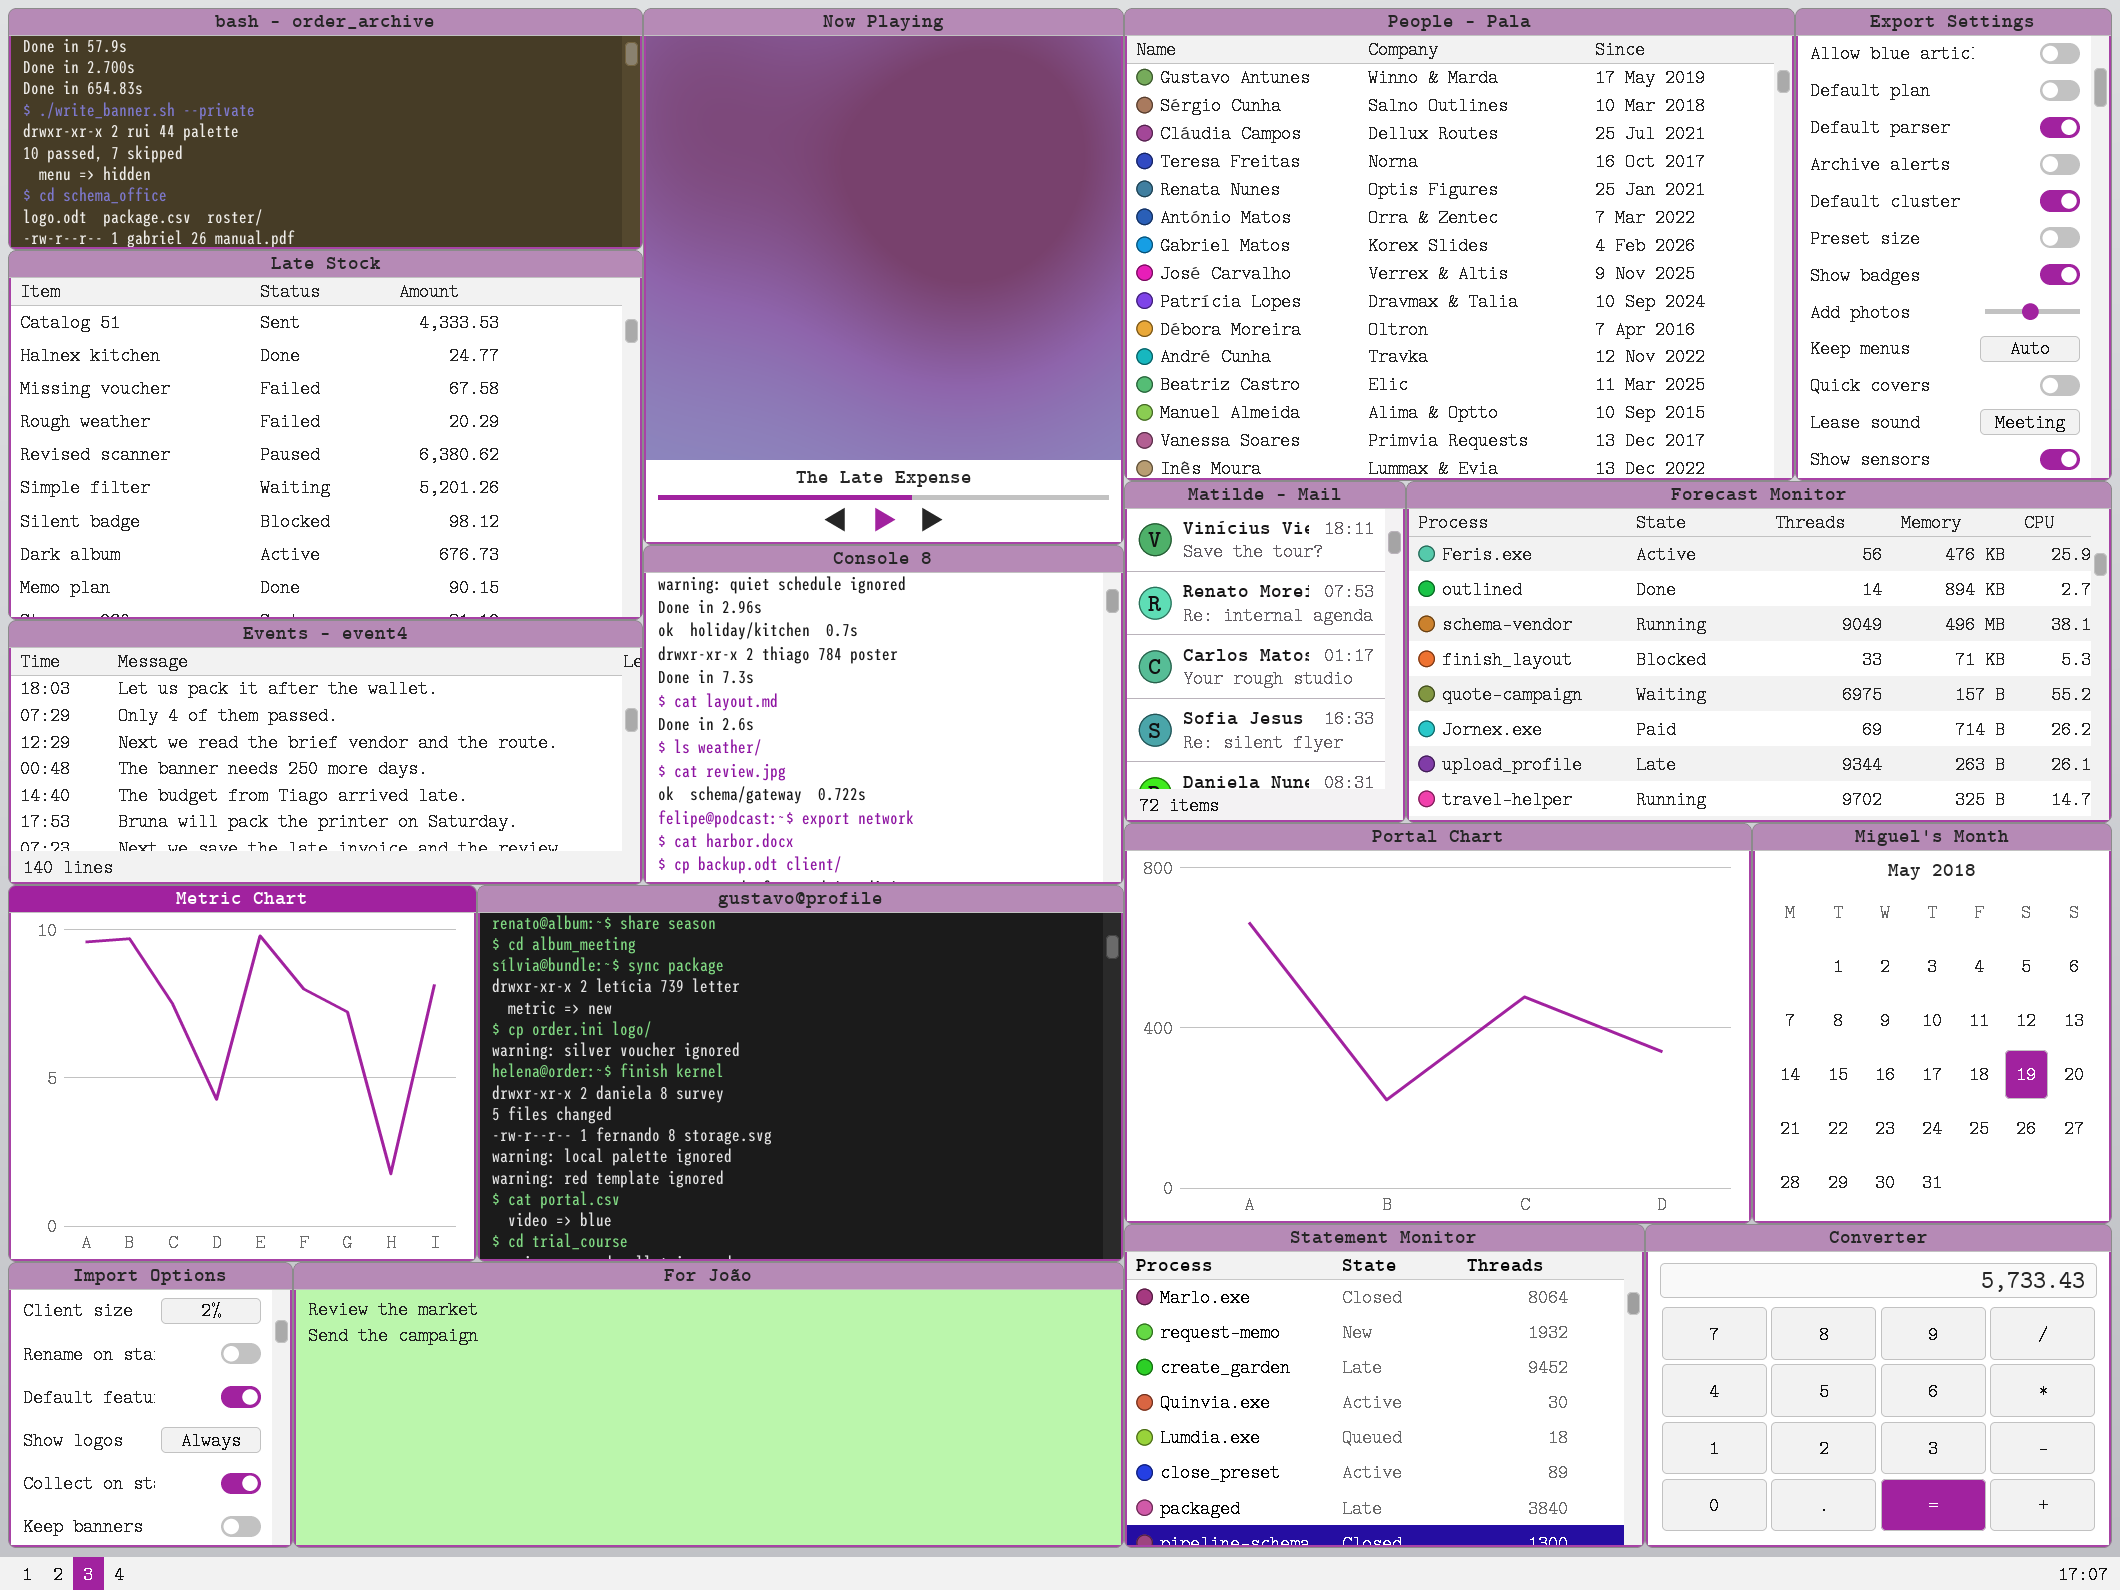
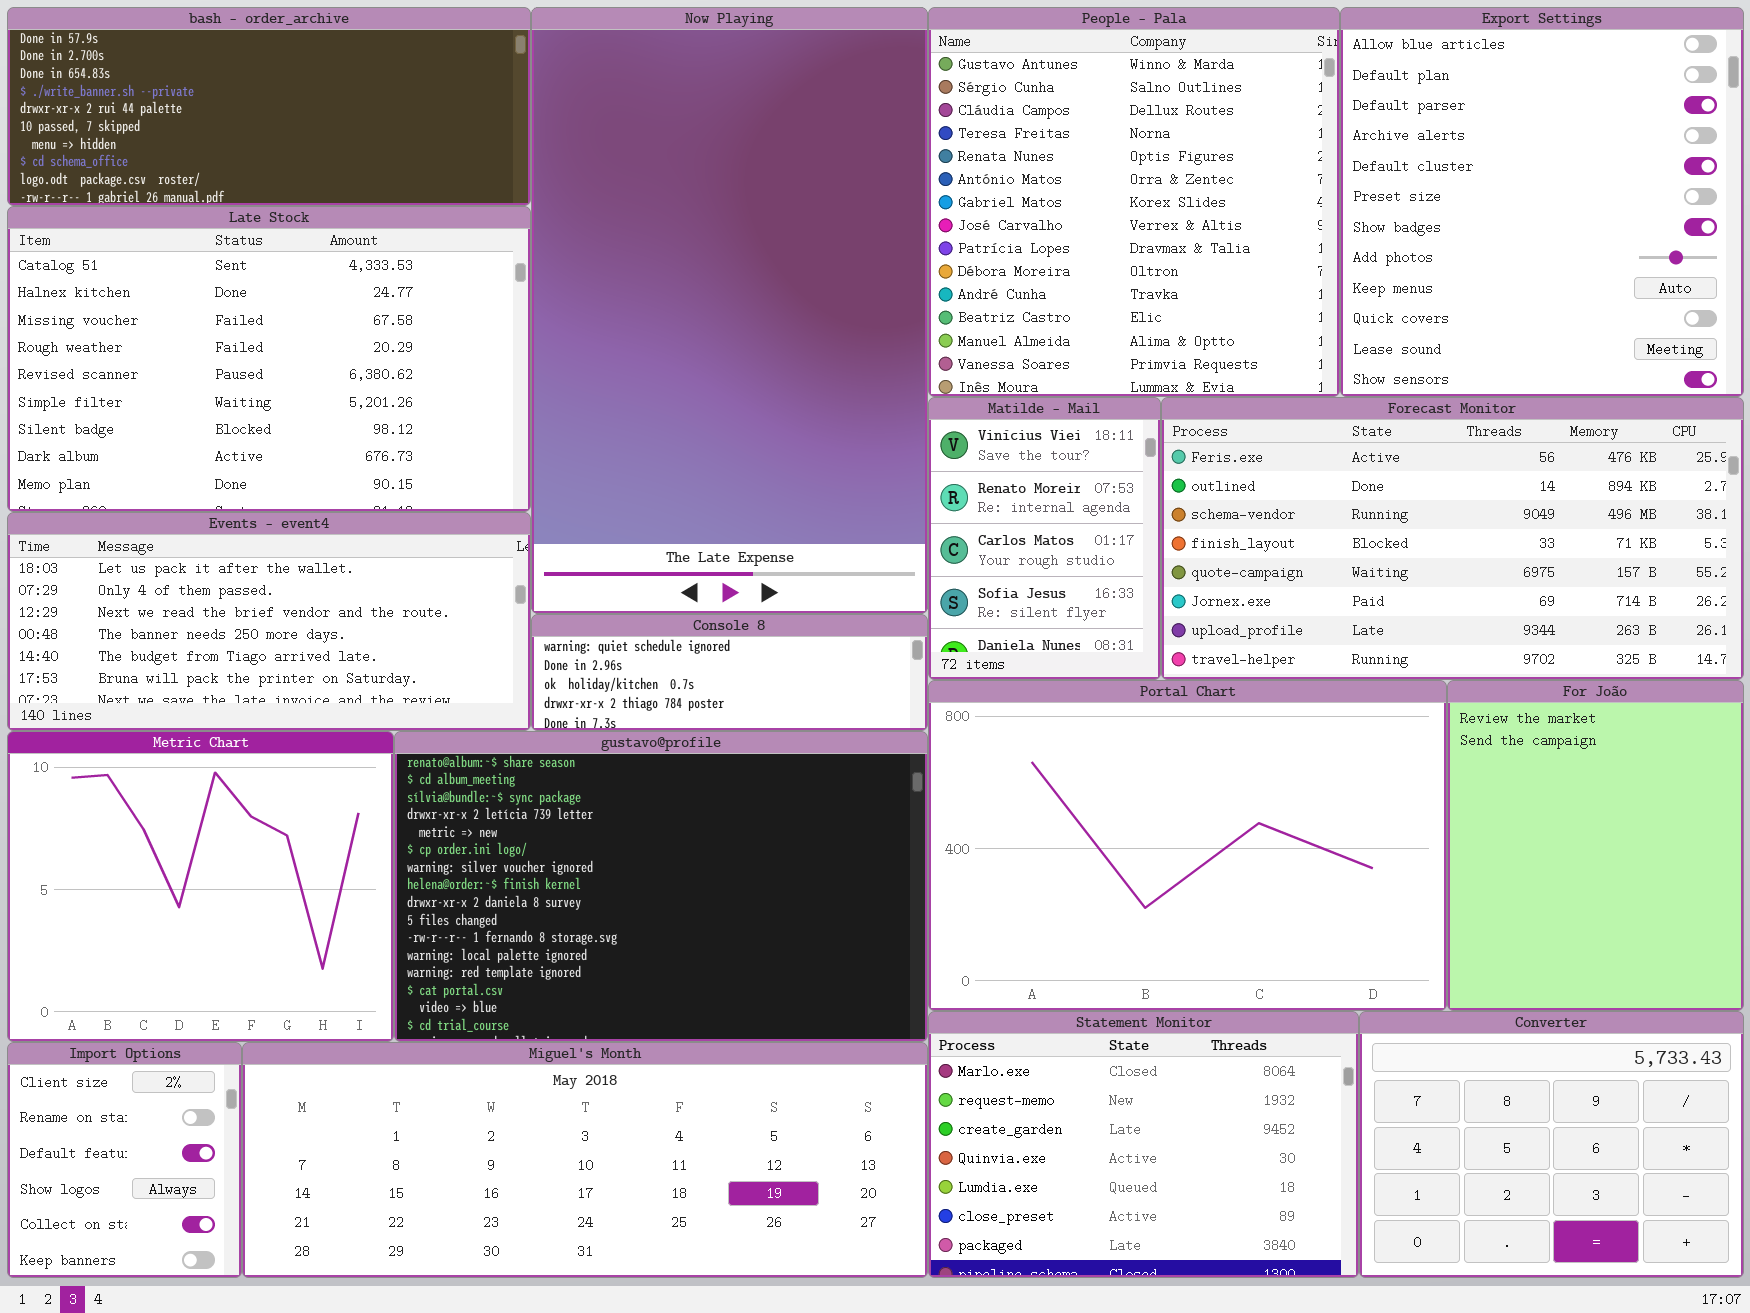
Now Playing: [643,8,1124,545] -> [531,7,928,614], resized
People - Pala: [1124,8,1795,481] -> [928,7,1340,397], resized
Export Settings: [1795,8,2112,481] -> [1340,7,1744,397], resized
Console 8: [643,545,1124,885] -> [531,614,928,731], resized
Miguel's Month: [1752,823,2112,1224] -> [242,1042,928,1278], moved, resized
For João: [293,1262,1124,1548] -> [1447,680,1744,1011], moved, resized

